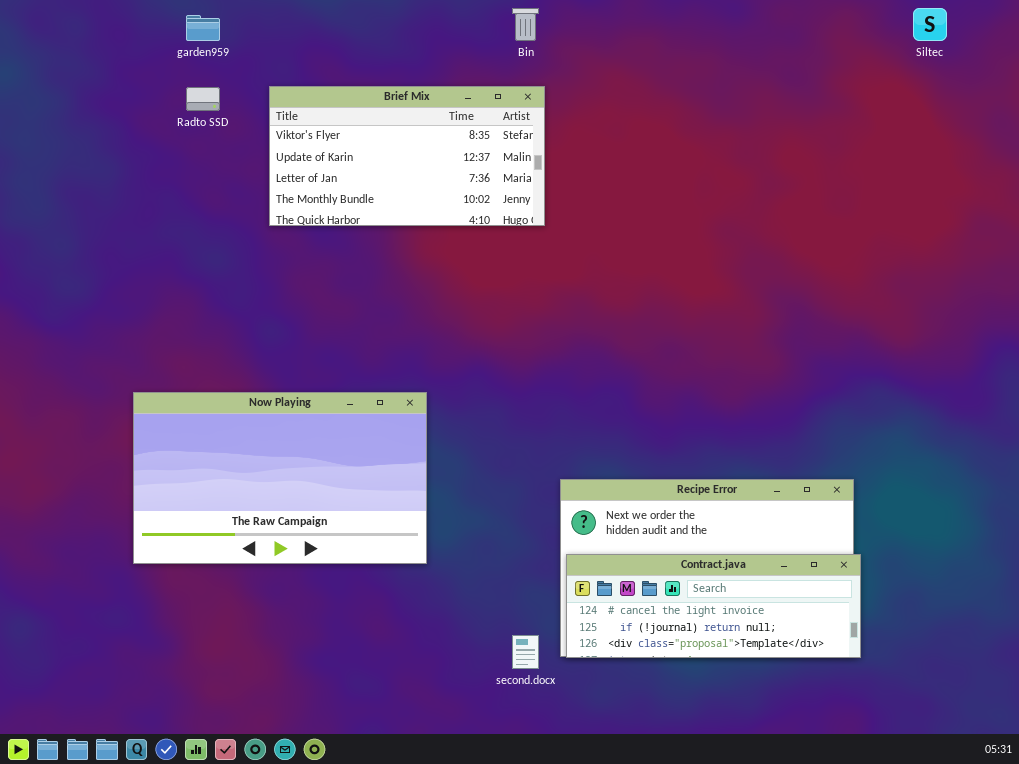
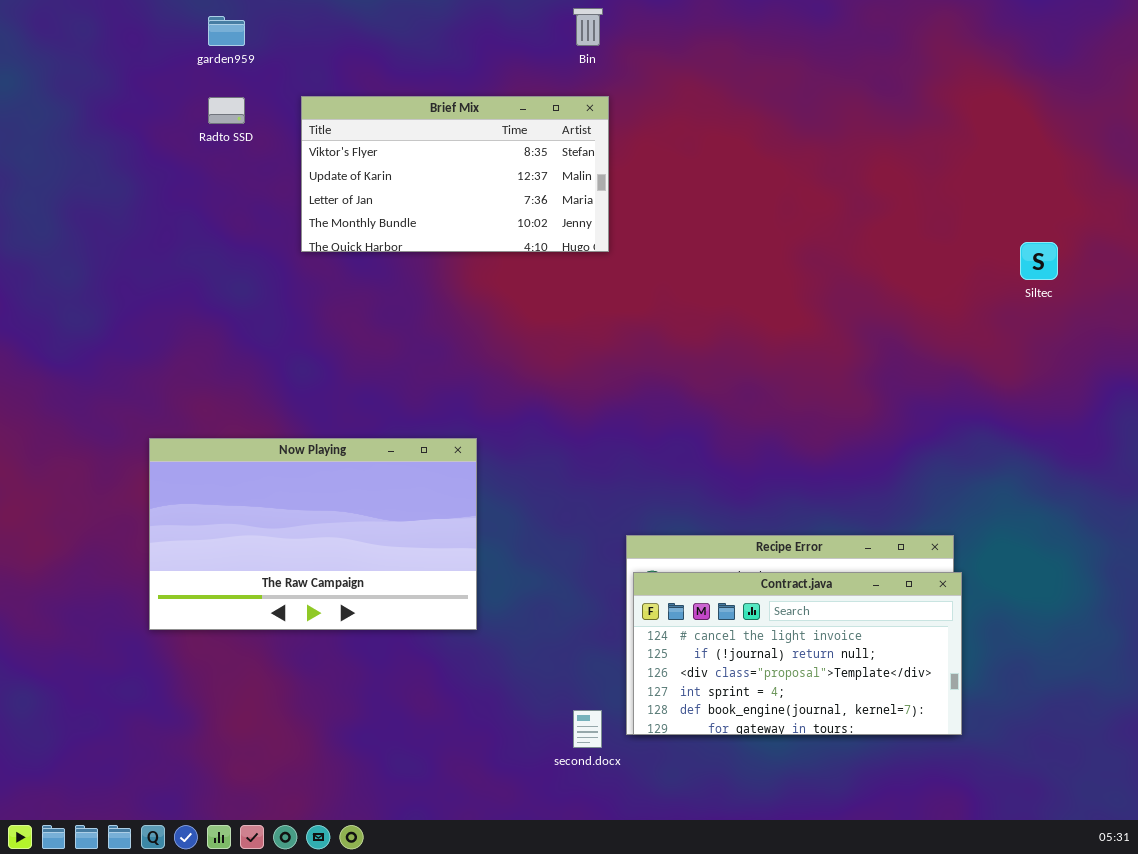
Siltec: [913,8,947,41] -> [1020,242,1058,280], moved
Contract.java: [566,554,861,658] -> [633,572,962,735], resized

